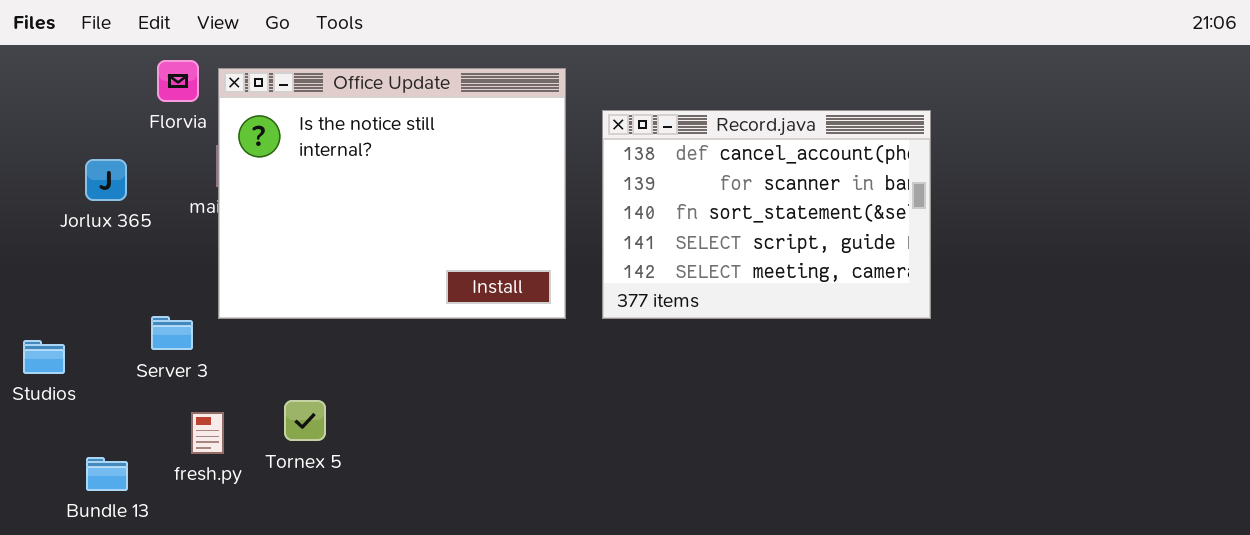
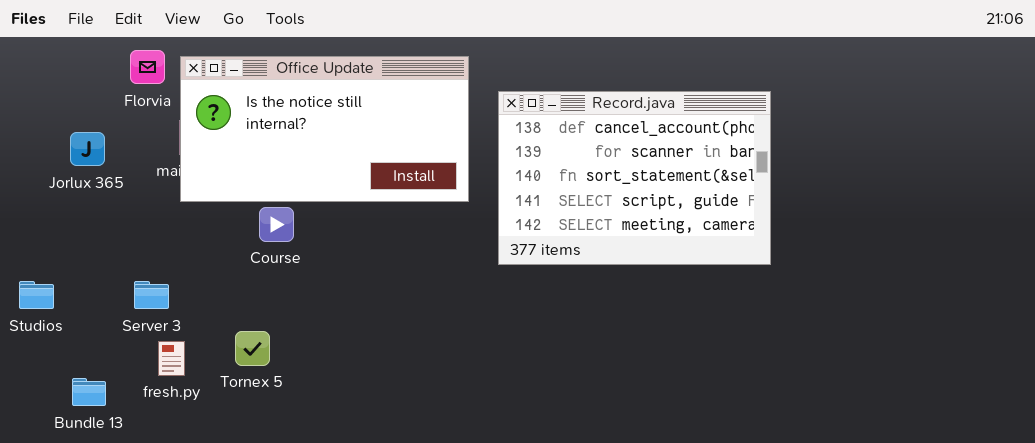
Office Update: [218,68,566,319] -> [180,56,469,202], resized
Server 3: [151,316,193,350] -> [134,281,169,309], moved

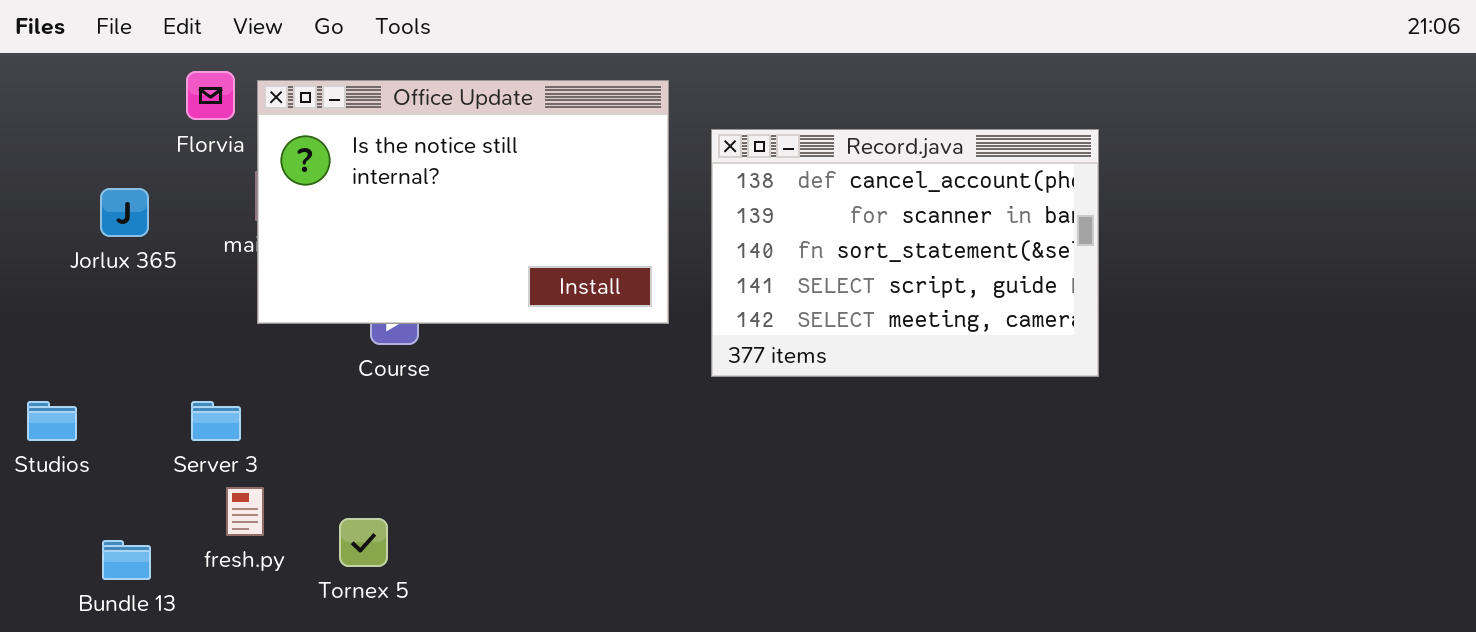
Office Update: [180,56,469,202] -> [257,80,669,324], resized
Tornex 5: [235,331,270,366] -> [339,518,388,567], moved

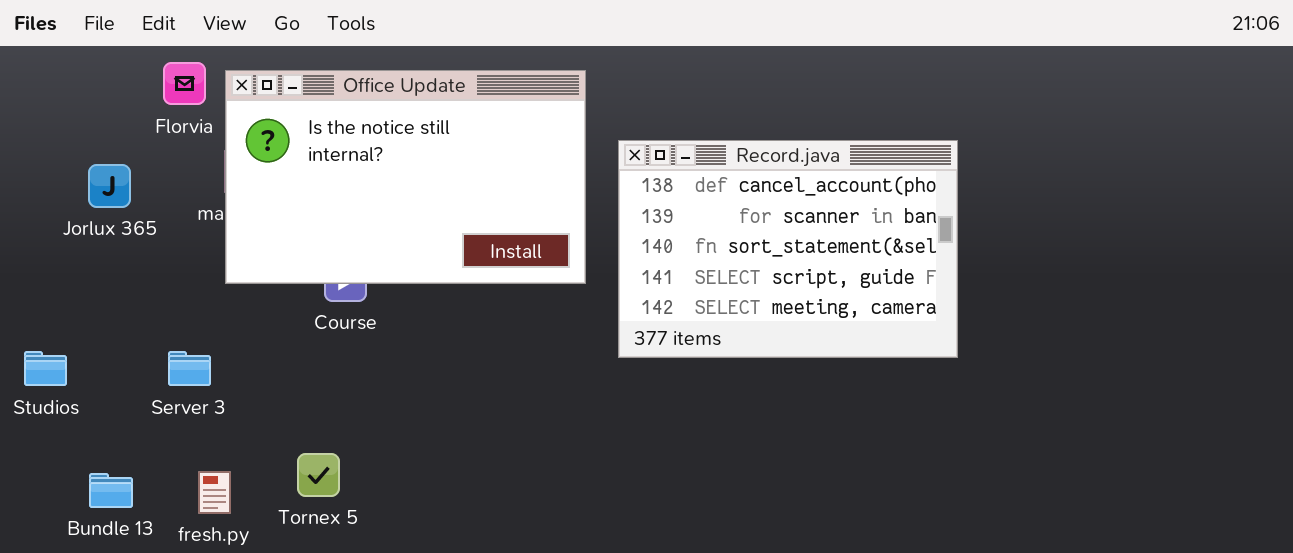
Record.java: [711,129,1099,377] -> [618,140,958,358], moved
fresh.py: [226,487,264,536] -> [198,471,231,514], moved

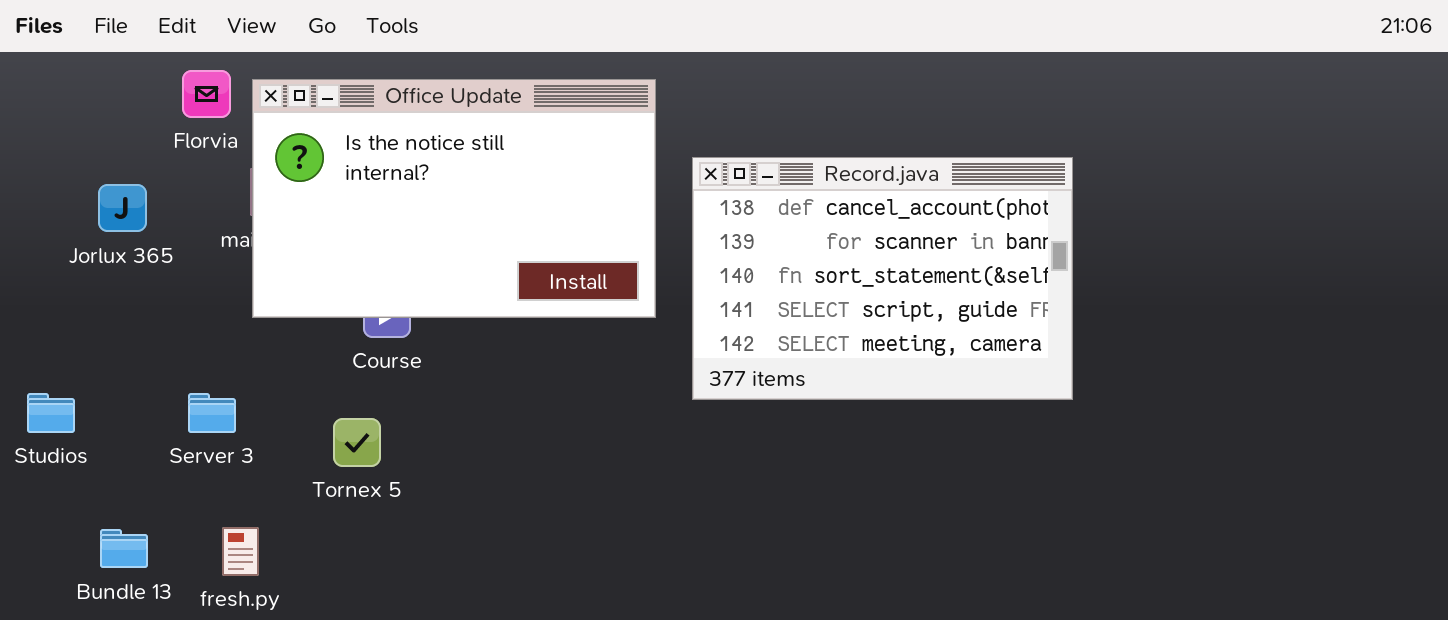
Tornex 5: [297,453,340,497] -> [333,418,381,467], moved

